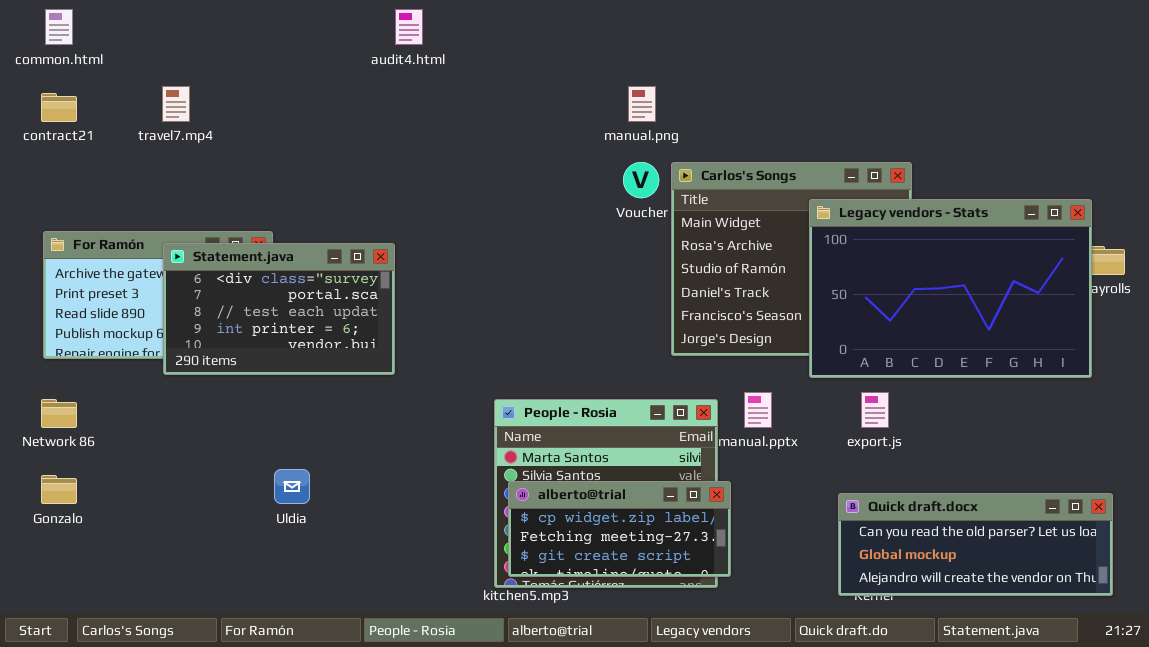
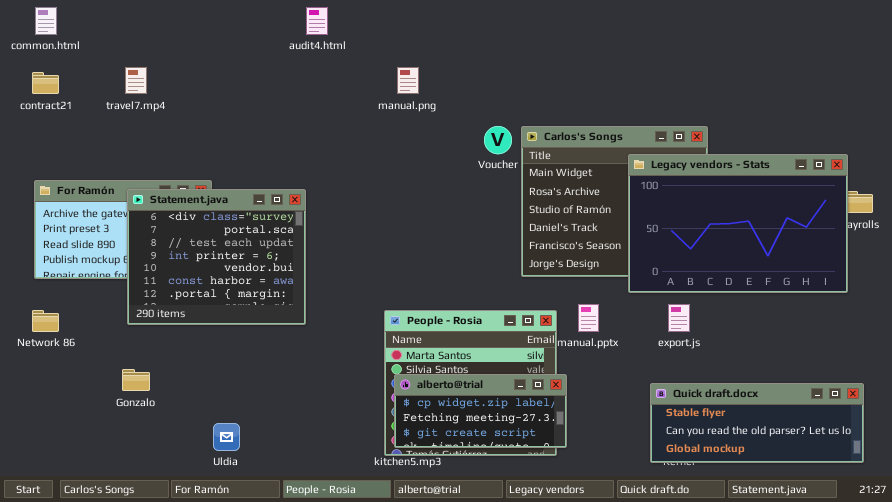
manual.png: [628,86,656,122] -> [397,67,419,94], moved
Statement.java: [163,243,395,375] -> [127,189,306,325], resized
Uldia: [274,469,310,504] -> [213,423,240,451], moved
Gonzalo: [41,475,77,504] -> [122,369,150,391], moved
Quick draft.docx: [838,493,1113,596] -> [650,383,864,463], scrolled up 1 row

